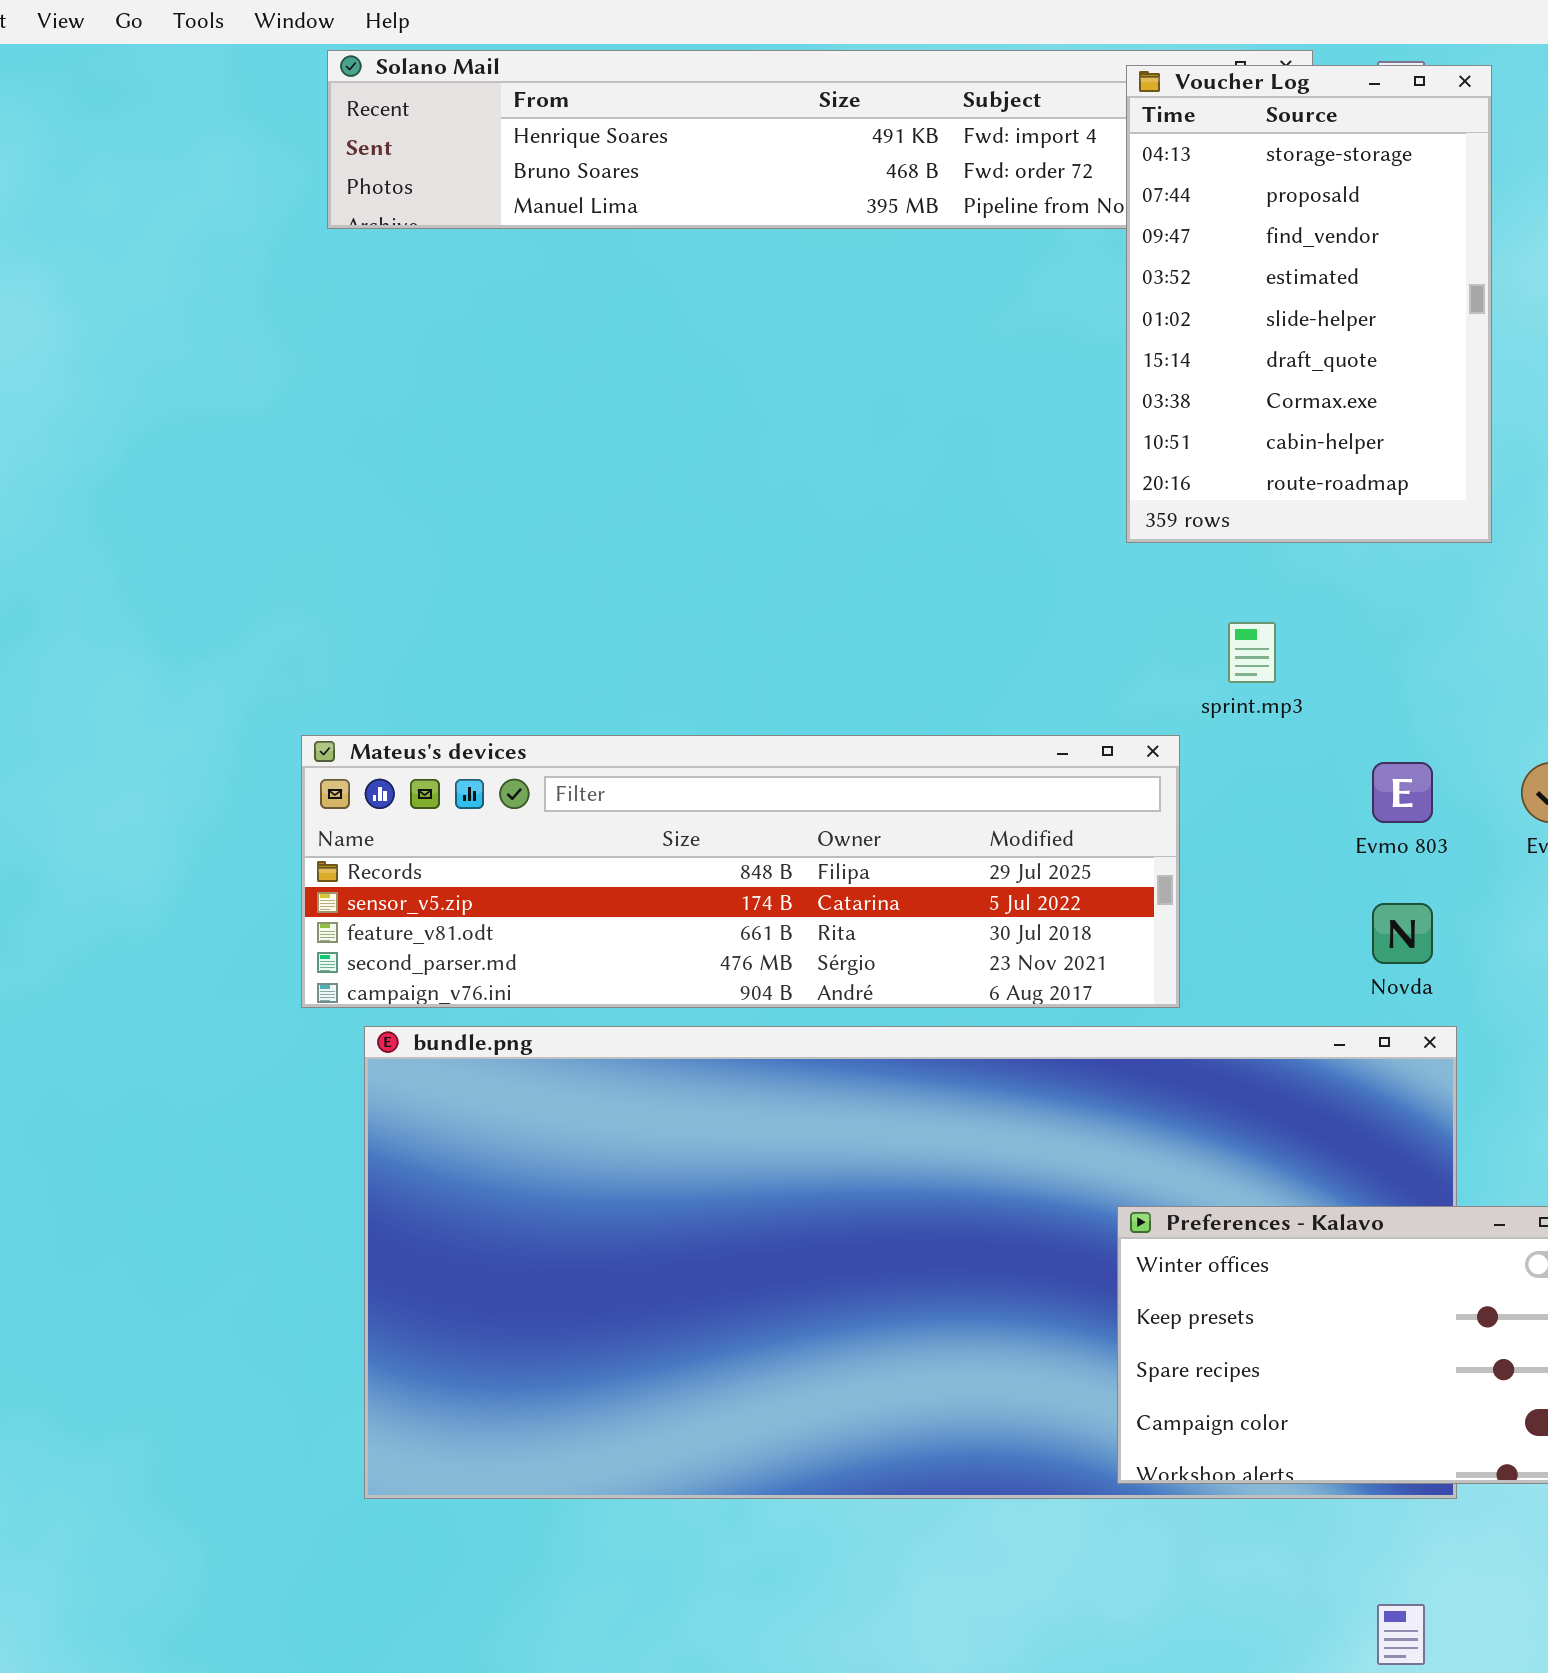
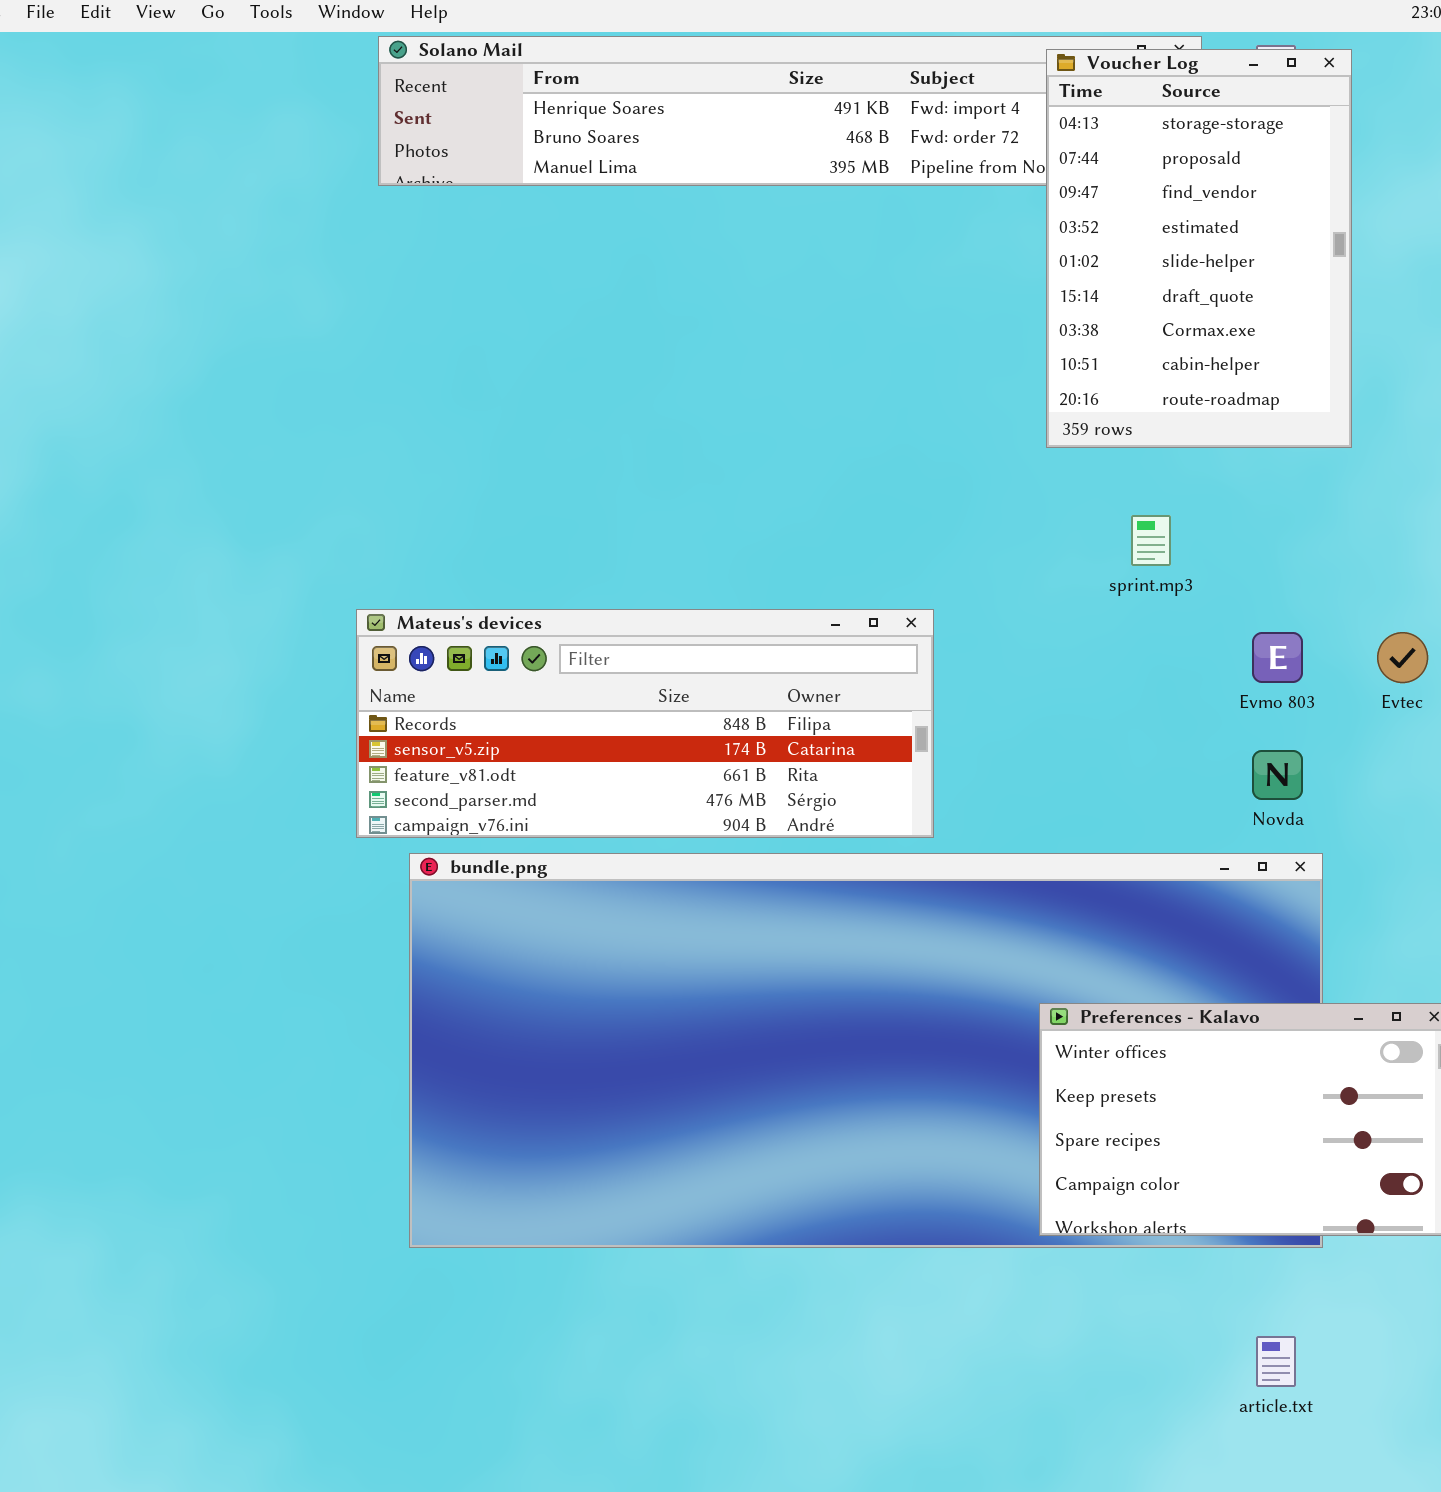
Mateus's devices: [301,735,1180,1008] -> [356,609,934,838], resized

